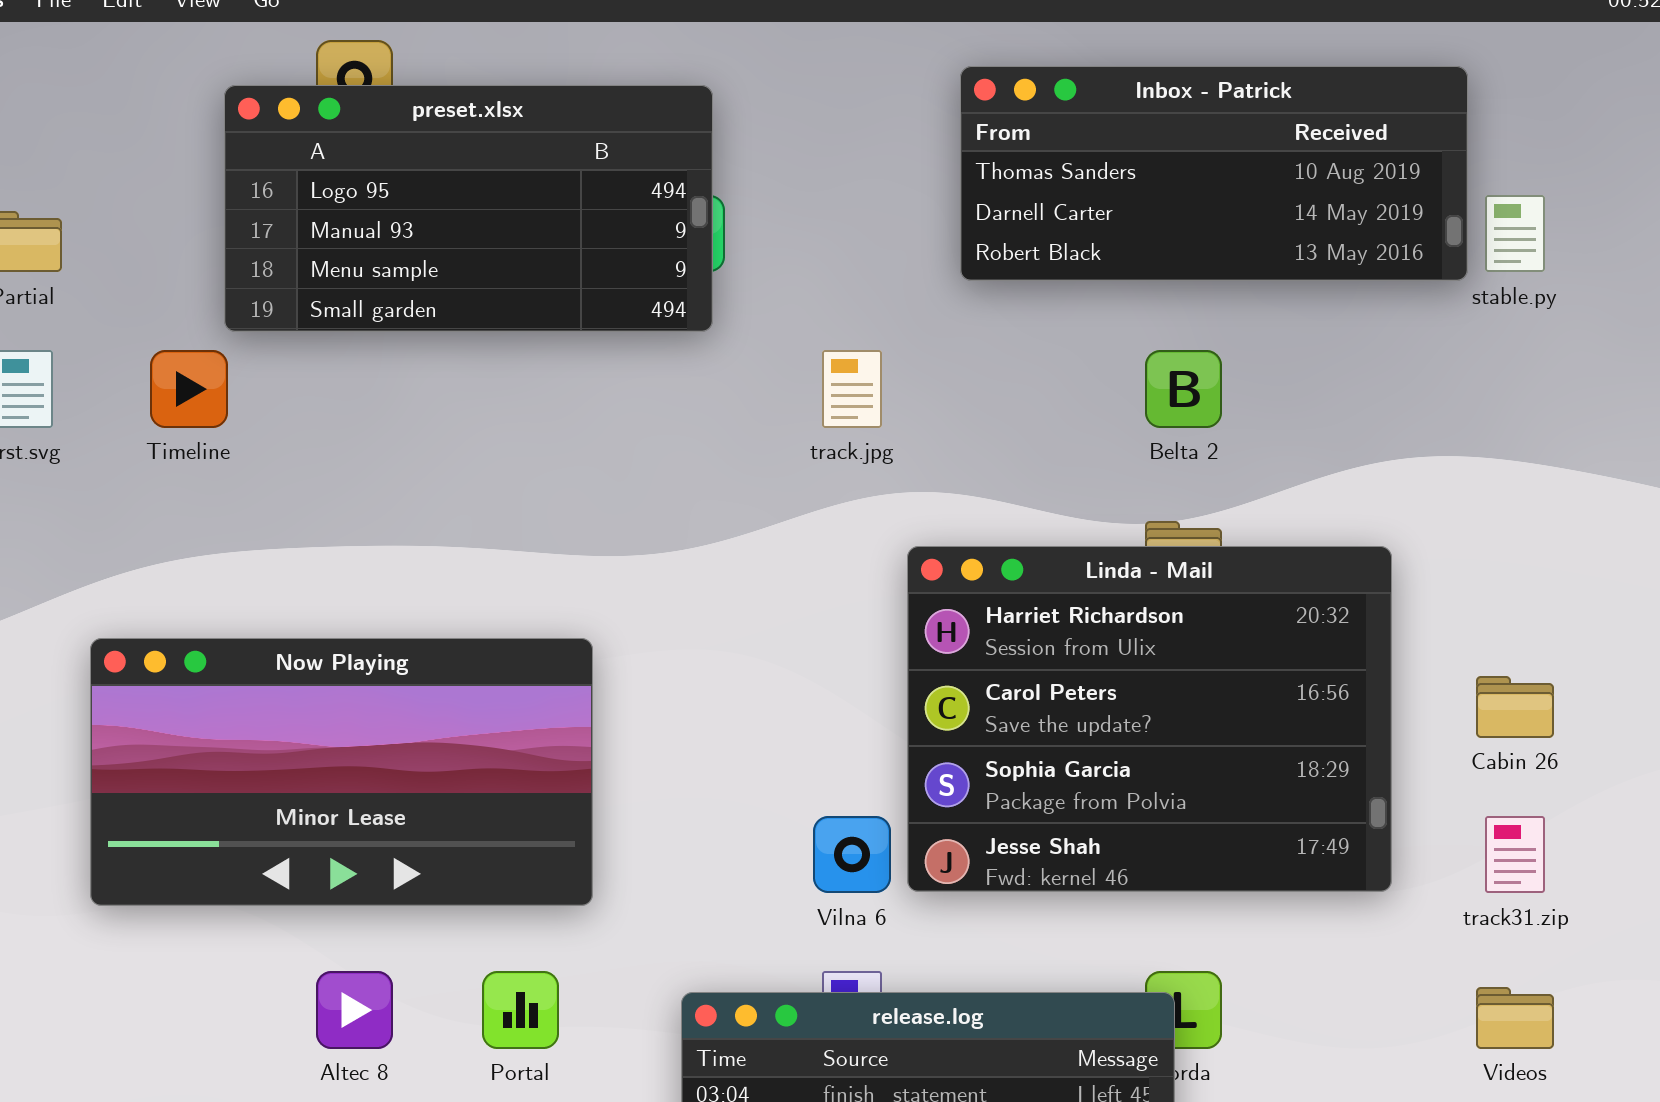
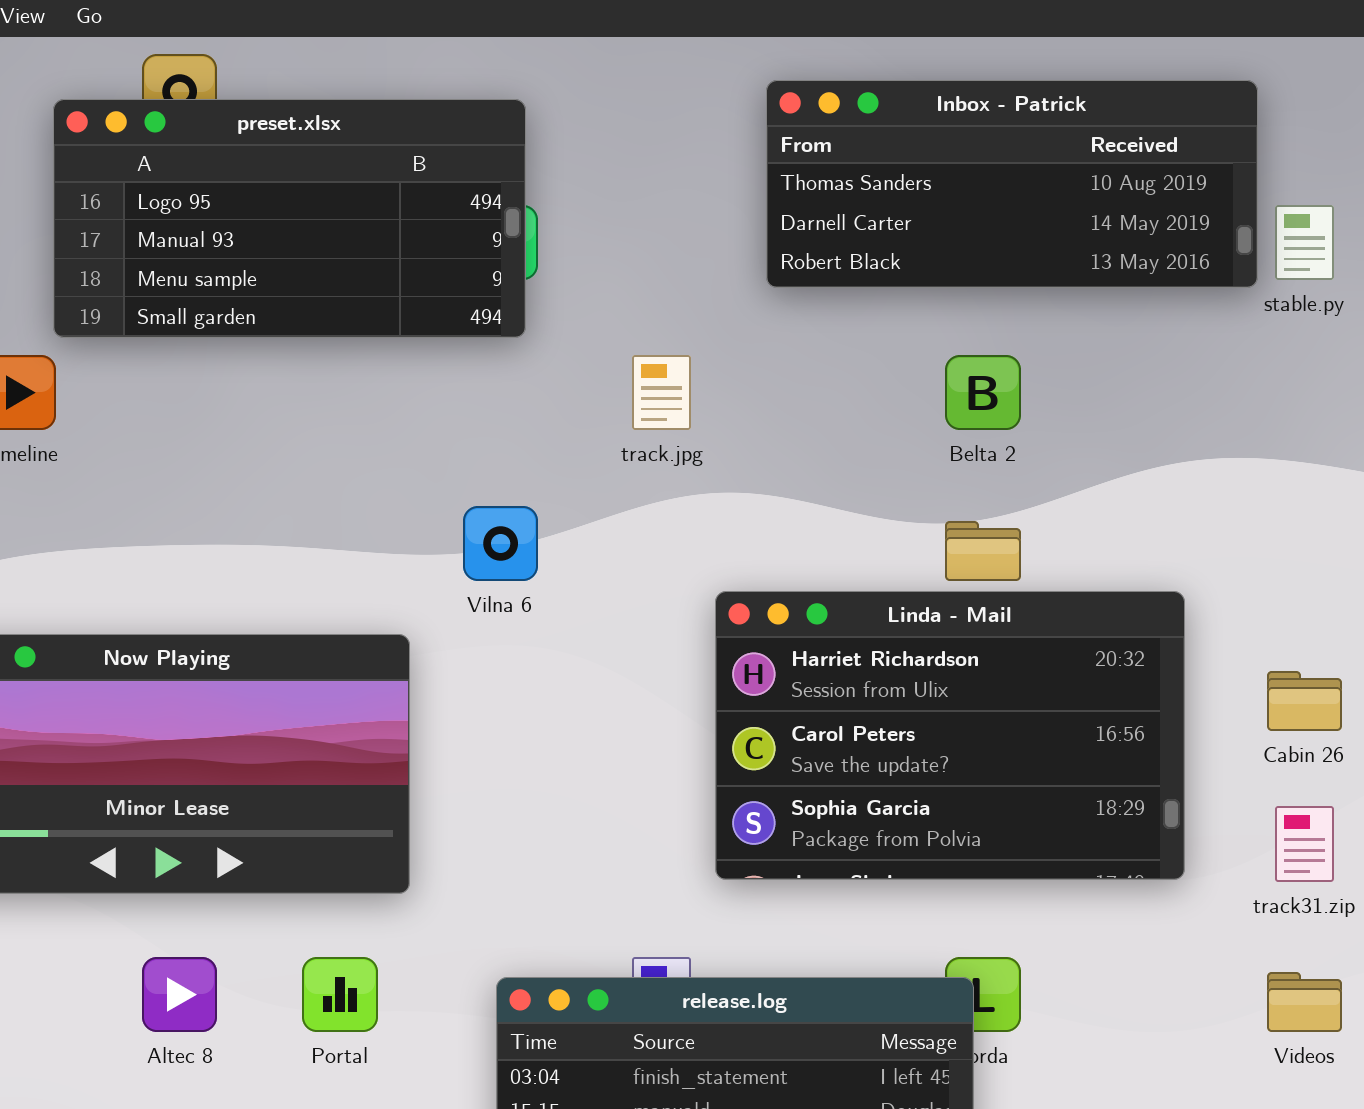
Linda - Mail: [907,546,1392,892] -> [715,591,1185,880], resized
Vilna 6: [813,816,891,893] -> [463,506,538,581], moved

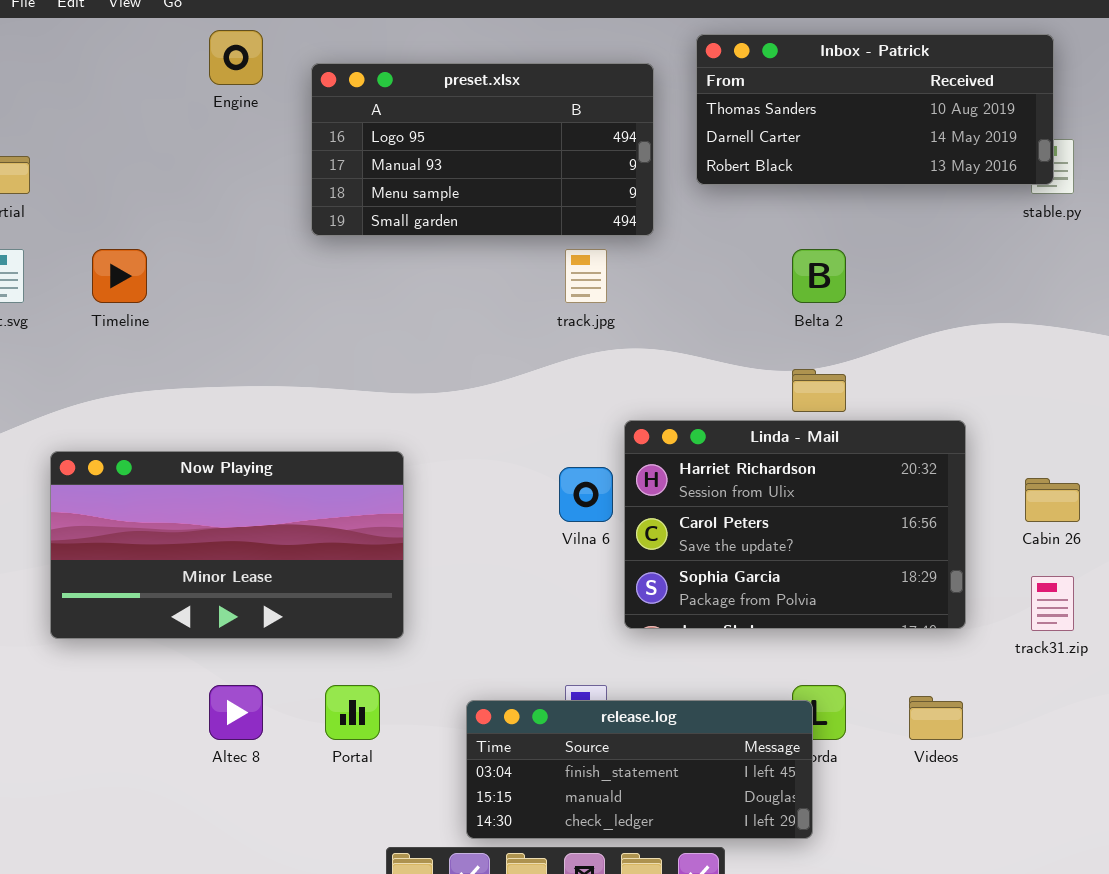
Inbox - Patrick: [766,80,1258,288] -> [696,34,1054,185], moved
preset.xlsx: [53,99,526,338] -> [311,63,654,236], moved
Vilna 6: [463,506,538,581] -> [559,467,613,522], moved
Videos: [1267,972,1342,1032] -> [909,696,963,740], moved

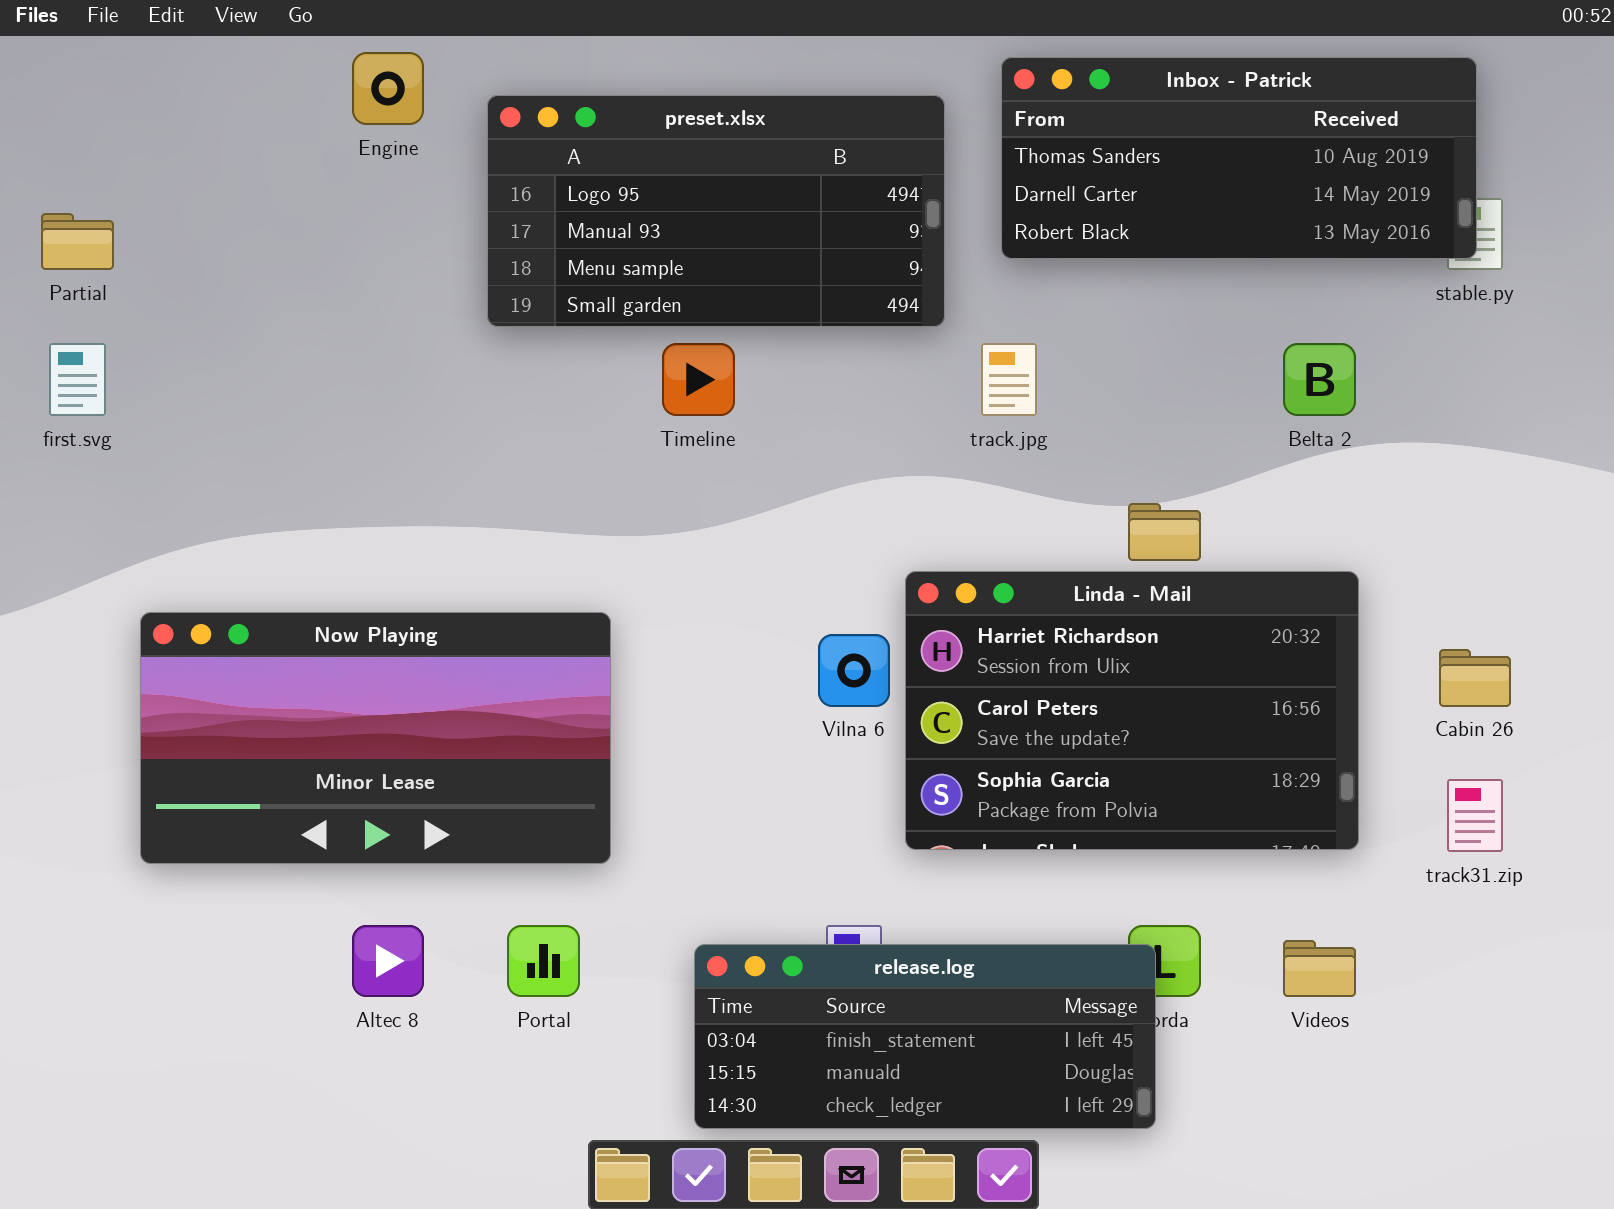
Timeline: [92,249,147,303] -> [662,343,735,416], moved
track.jpg: [565,249,607,303] -> [981,343,1037,416], moved
Belta 2: [792,249,846,303] -> [1283,343,1356,416], moved

